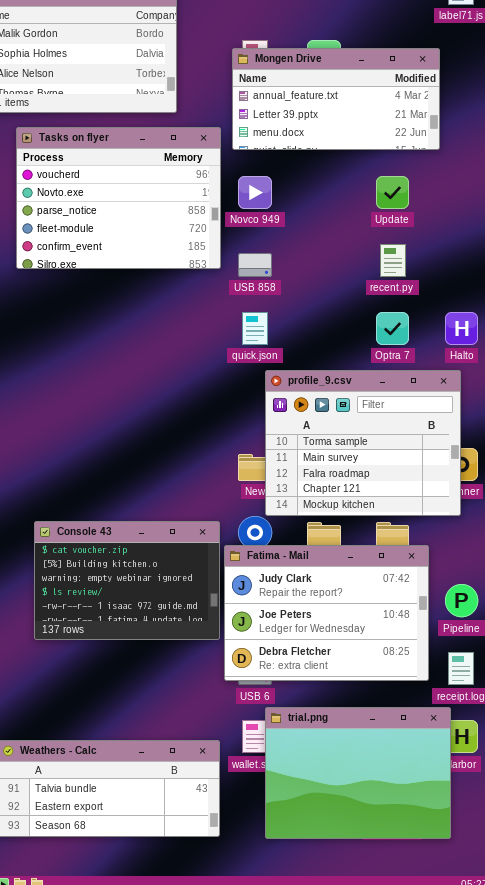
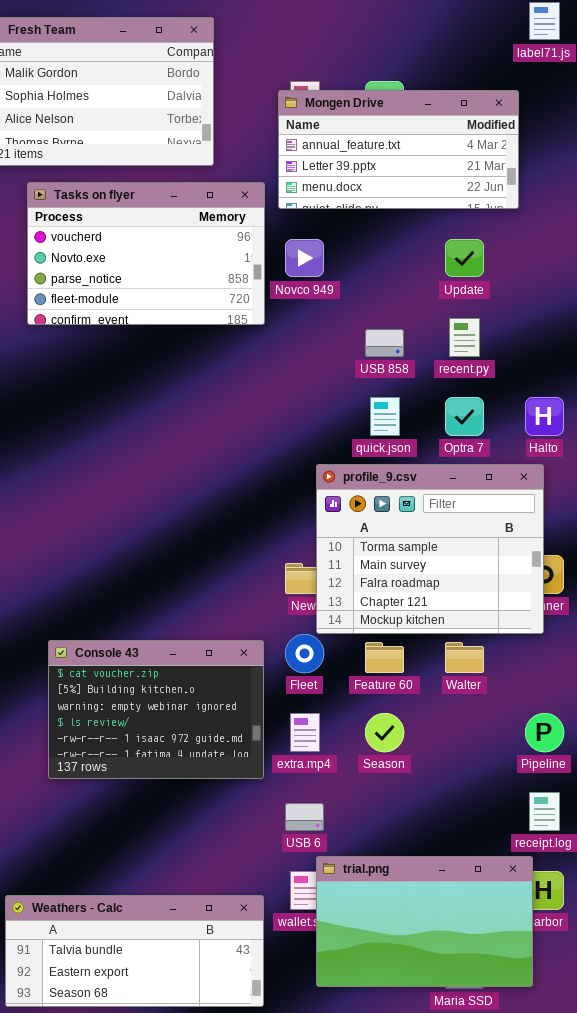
Tasks on flyer: [16,127,221,269] -> [27,182,265,325], resized
USB 858: [238,253,272,277] -> [365,329,404,357], moved
quick.json: [242,312,268,345] -> [370,397,400,436], moved
Fatima - Mail: [224,545,429,681] -> none, closed
trial.png: [265,707,451,839] -> [316,856,533,987], resized

